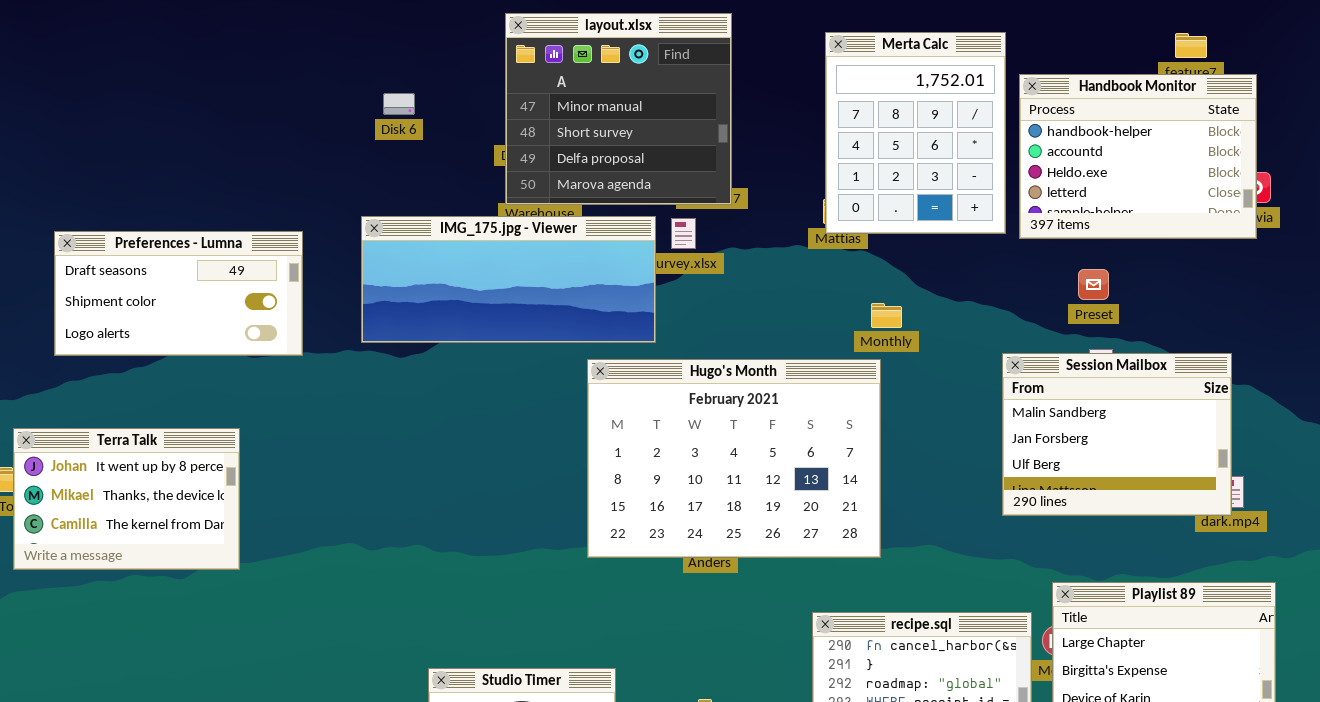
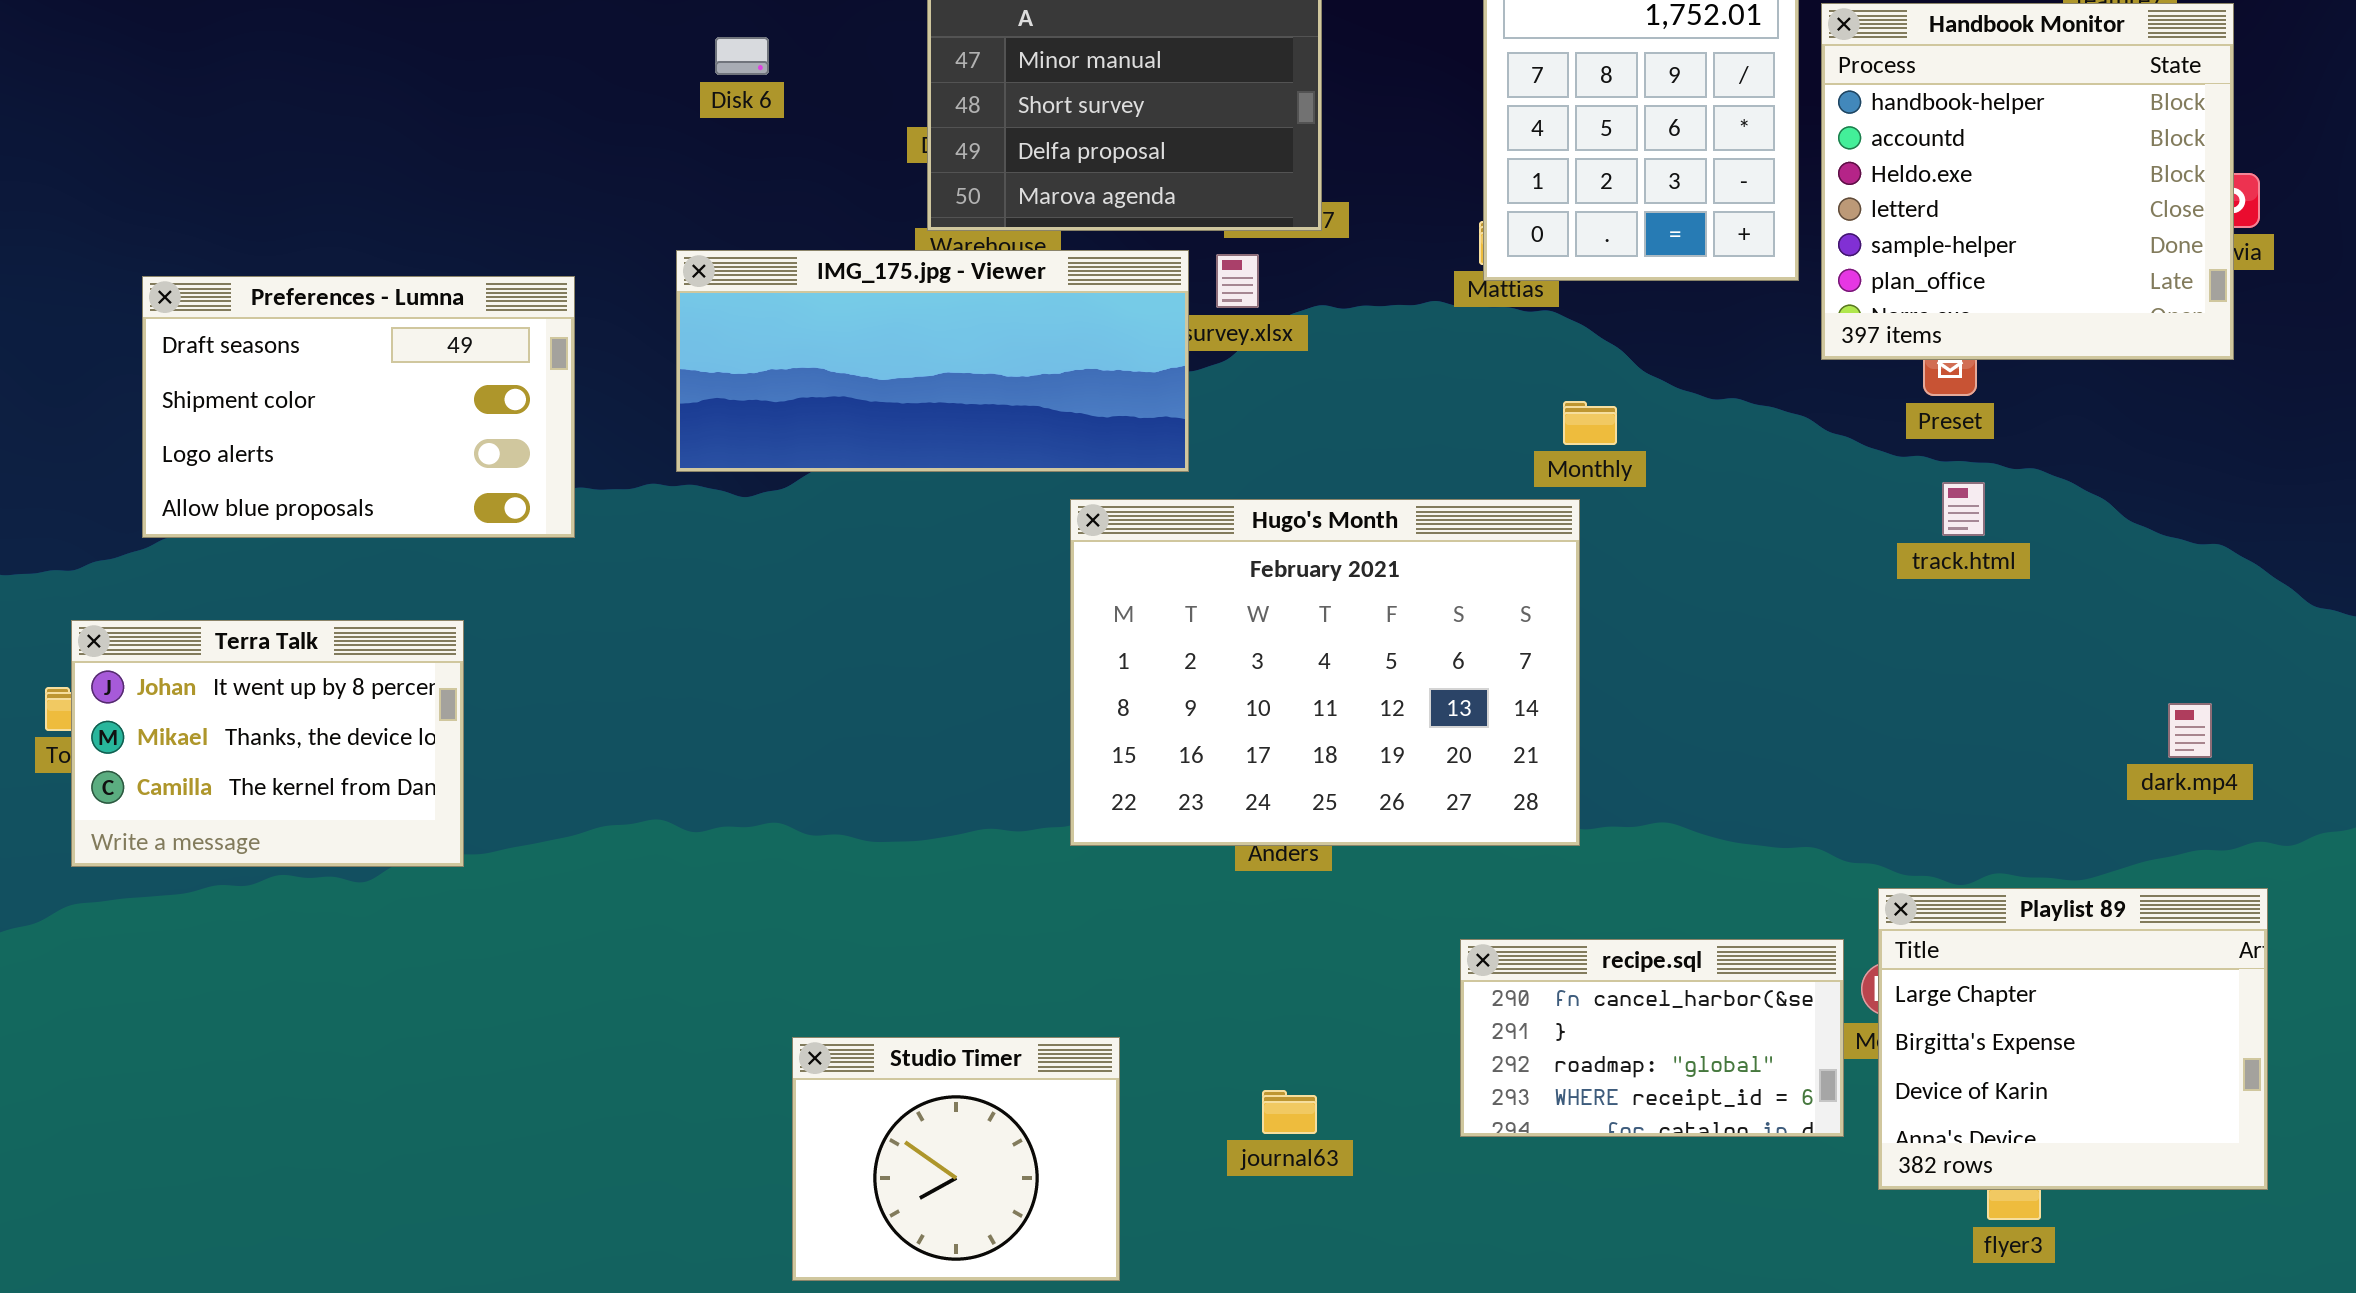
Handbook Monitor: [1019,74,1257,239] -> [1821,3,2234,360], resized
Preferences - Lumna: [54,231,303,356] -> [142,276,575,538], resized
Session Mailbox: [1002,353,1232,516] -> none, closed

